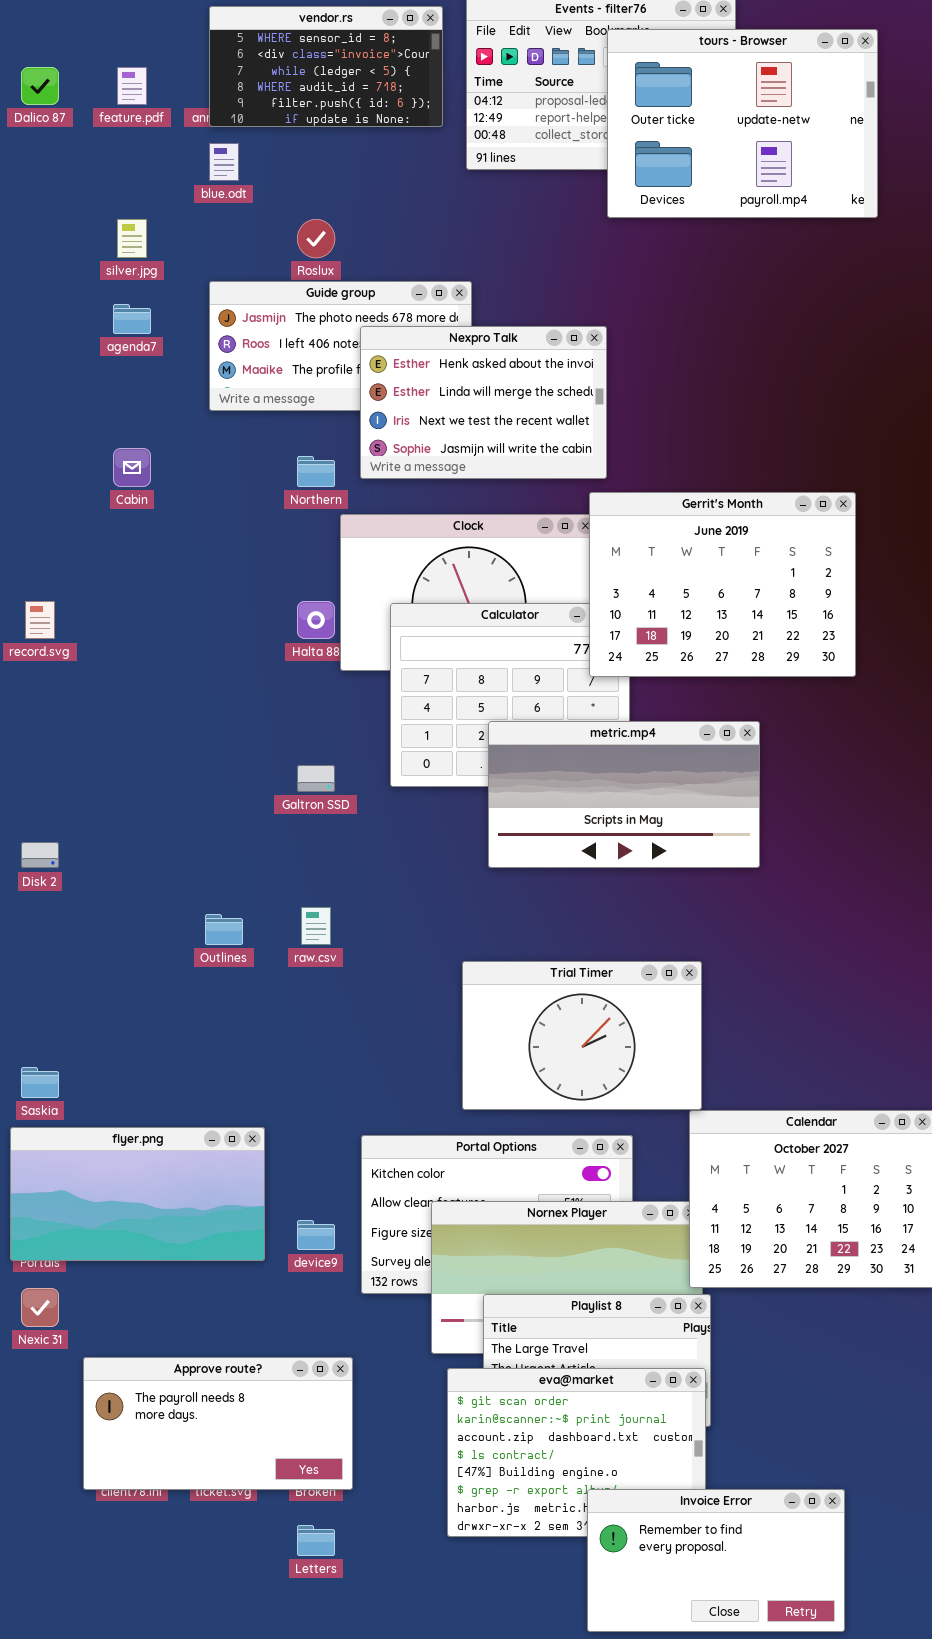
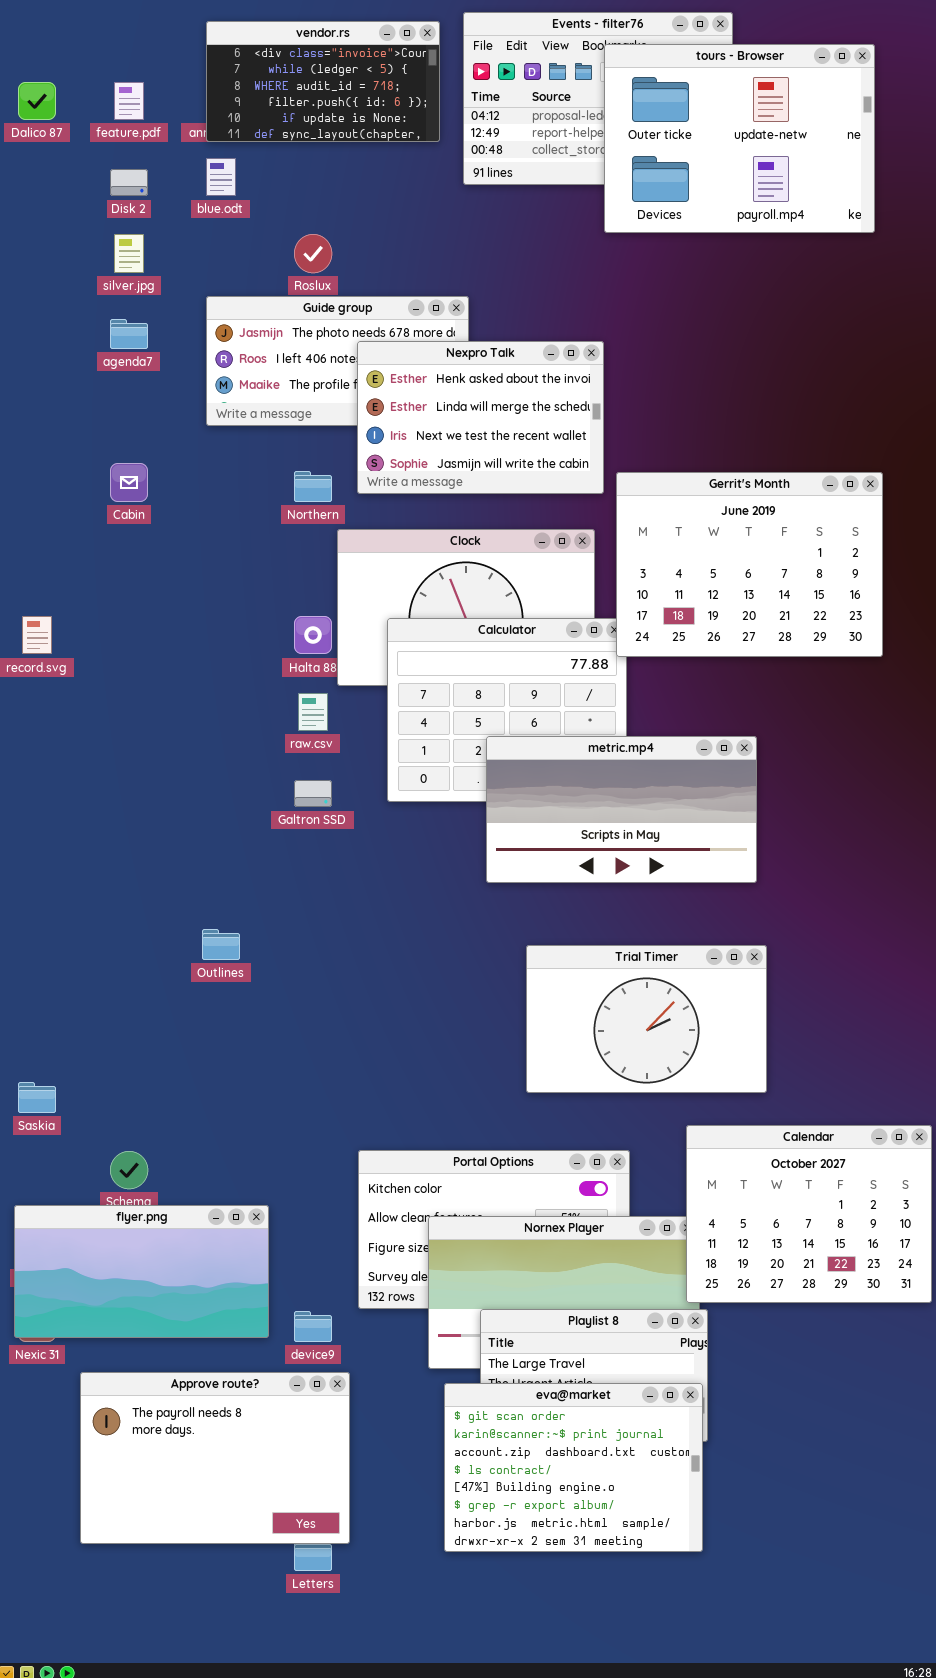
vendor.rs: [209,6,443,127] -> [206,21,440,142], scrolled down 1 row
Gerrit's Month: [589,492,856,677] -> [616,472,883,657], moved
Disk 2: [21,842,59,868] -> [110,169,148,196], moved
raw.csv: [301,907,331,945] -> [298,693,328,731], moved
Trial Timer: [462,961,702,1110] -> [526,945,767,1093], moved
flyer.png: [10,1127,265,1261] -> [14,1205,269,1338], moved
device9: [297,1220,335,1250] -> [294,1311,332,1342], moved
Approve route?: [83,1357,353,1490] -> [80,1372,350,1544], resized
Invoice Error: [587,1489,845,1632] -> none, closed

